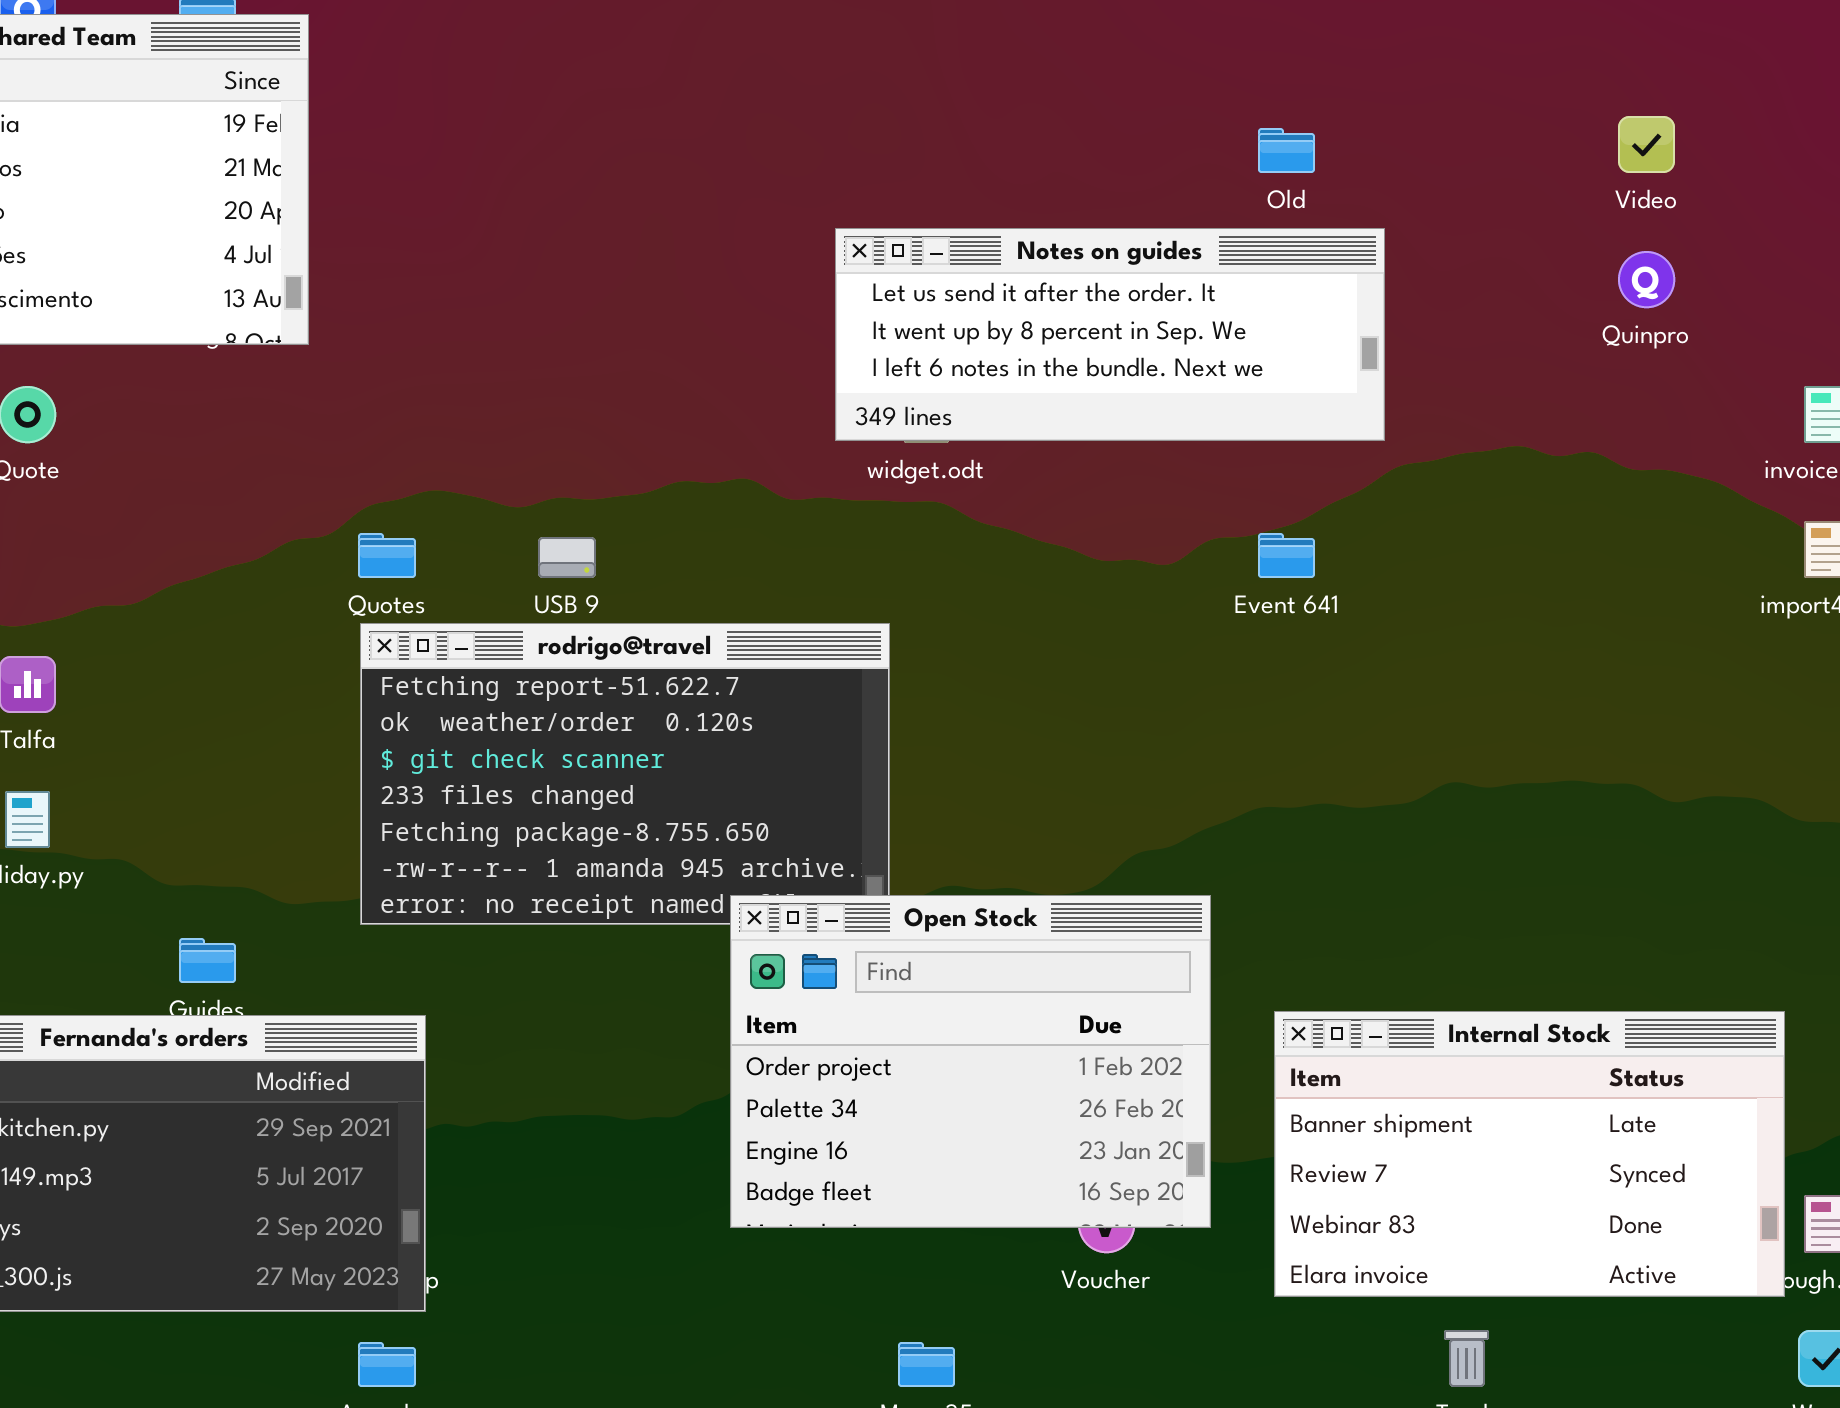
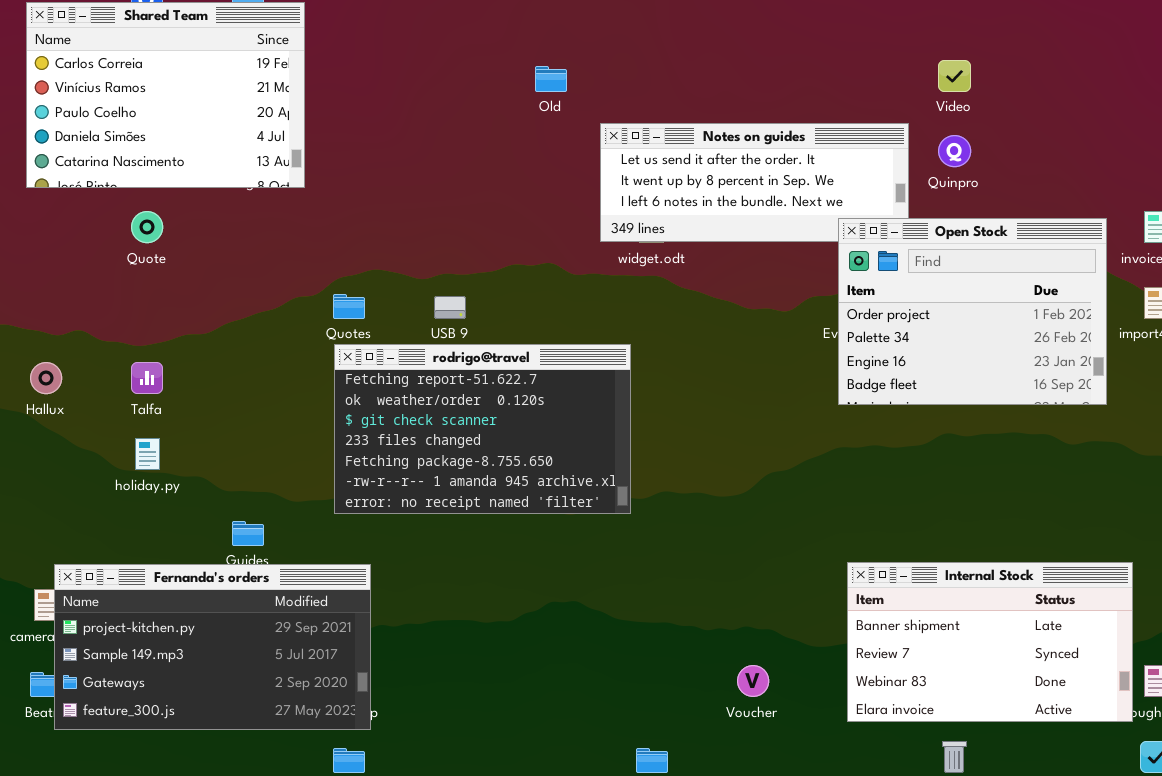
Video: [1618,116,1675,173] -> [938,60,971,92], moved
Old: [1258,128,1315,173] -> [535,66,567,92], moved
Quinpro: [1618,251,1675,308] -> [938,135,971,167], moved
Open Stock: [730,895,1211,1228] -> [838,218,1107,405], moved

